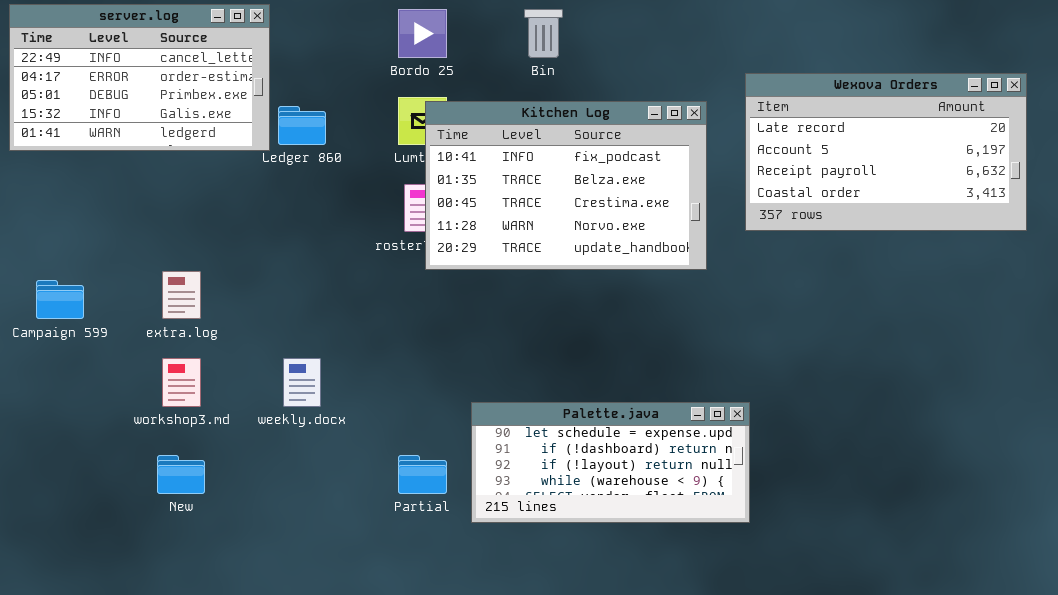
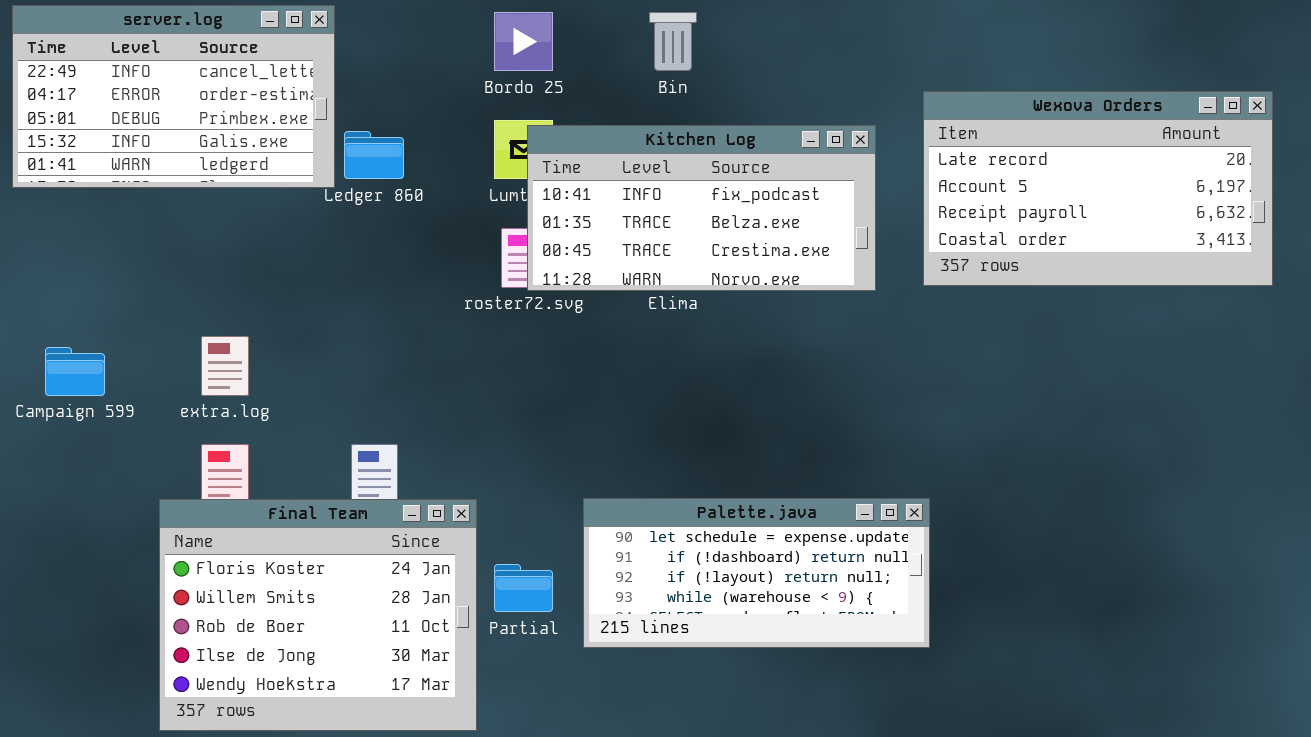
Kitchen Log: [425,101,707,270] -> [527,125,876,291], resized
Final Team: none -> [159,499,477,731], opened

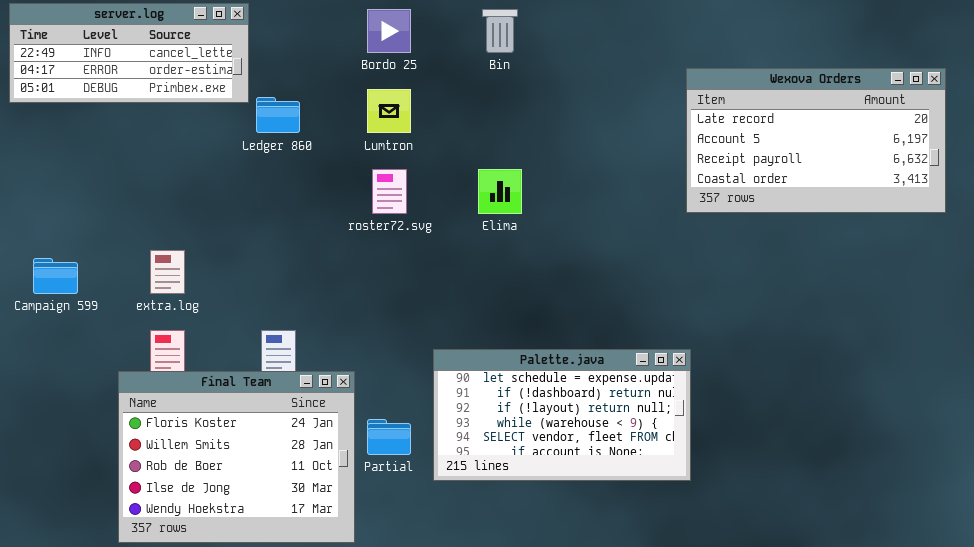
server.log: [12,5,335,188] -> [9,3,249,103], resized
Kitchen Log: [527,125,876,291] -> none, closed
Palette.java: [583,498,930,648] -> [433,349,691,481], resized

